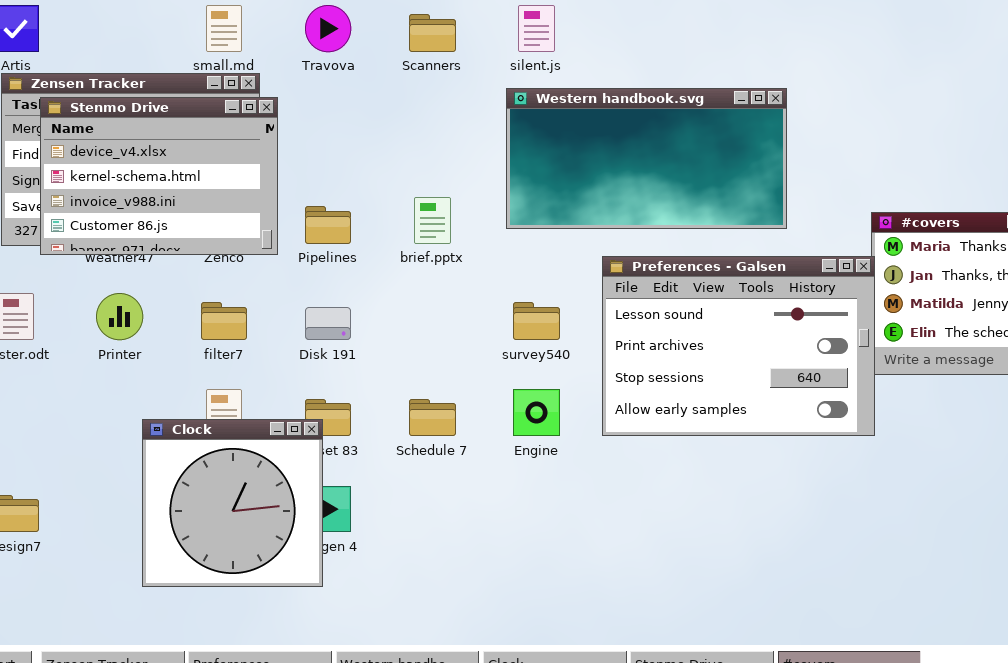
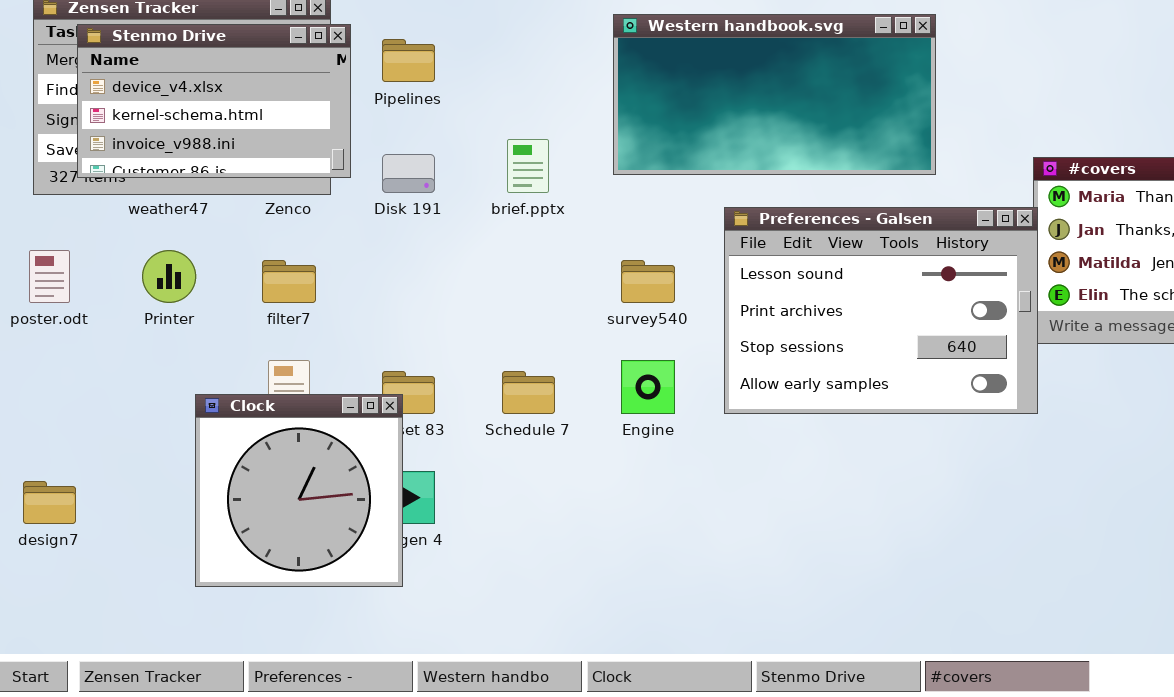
Stenmo Drive: [40,97,278,255] -> [77,24,351,178], resized
Pipelines: [305,206,351,244] -> [382,39,435,82], moved
Disk 191: [305,307,351,340] -> [382,154,435,193], moved

